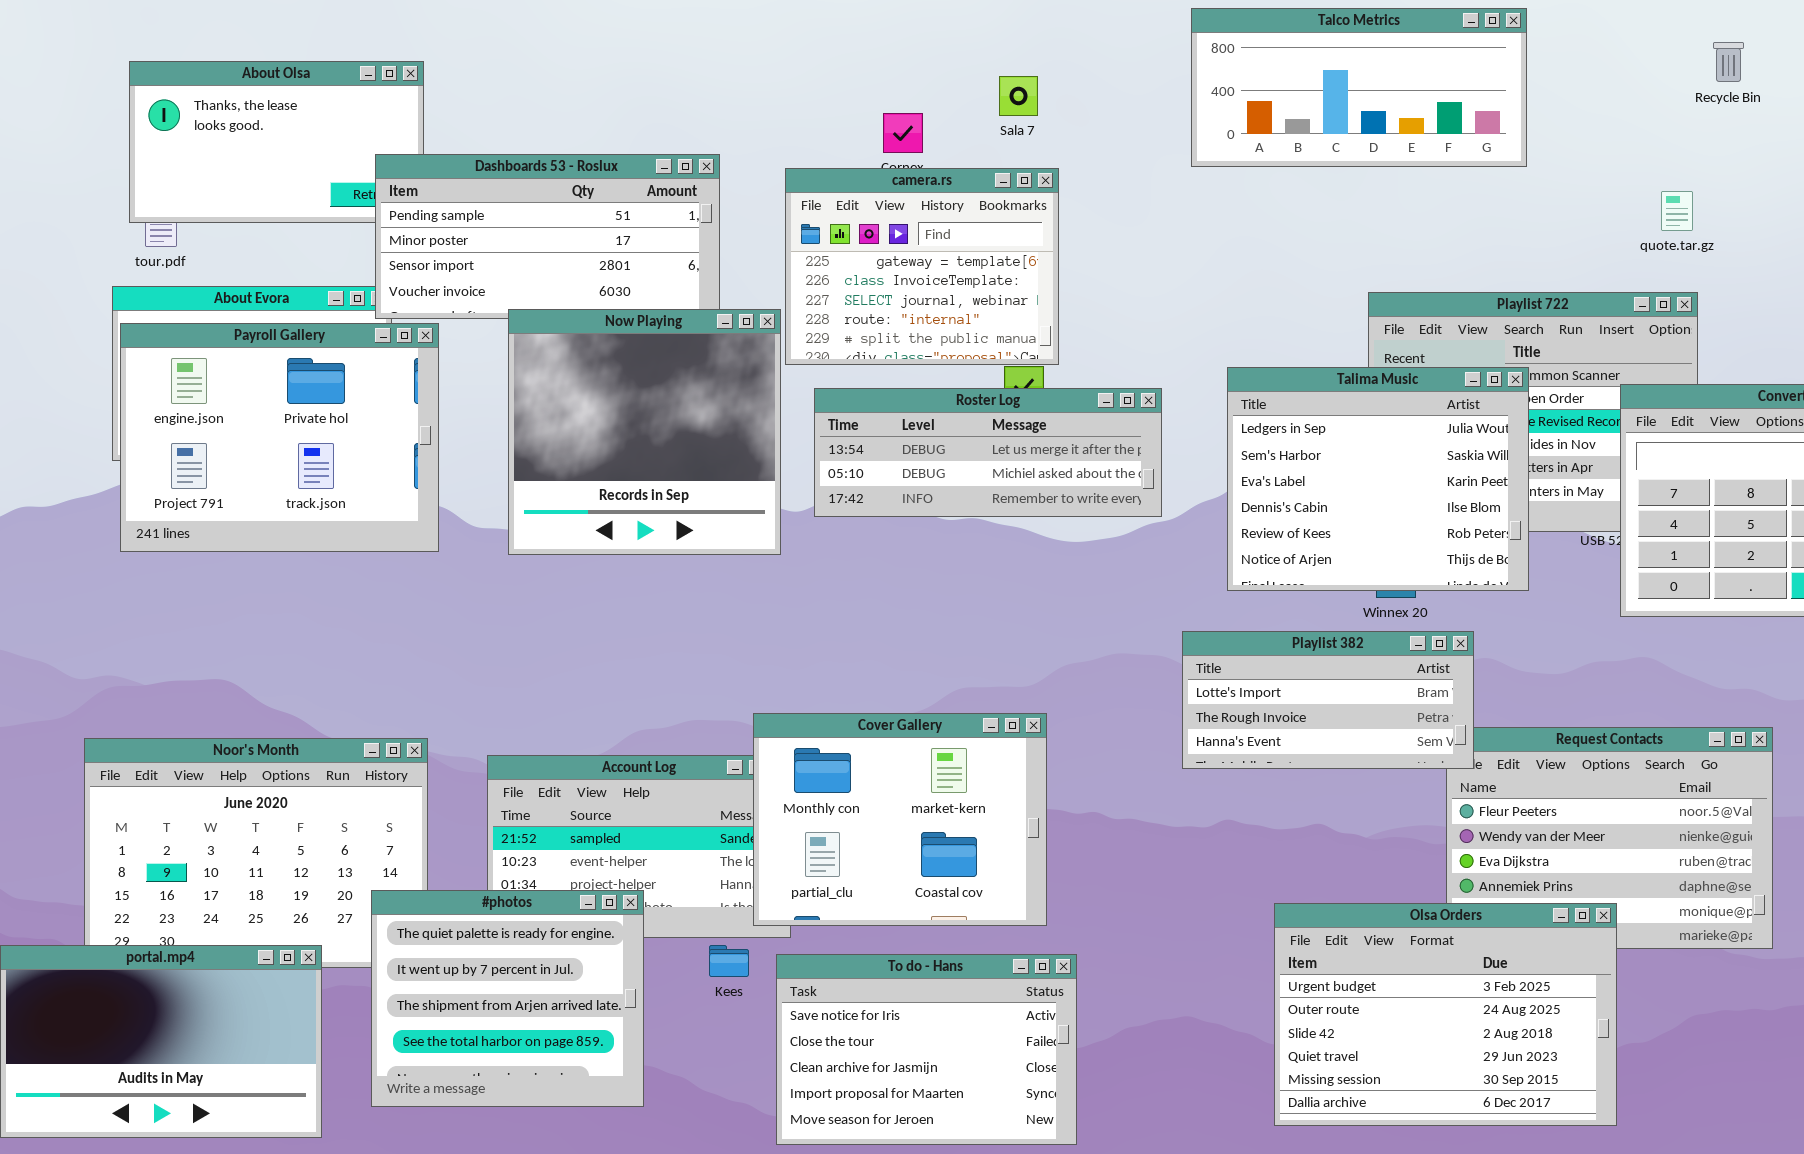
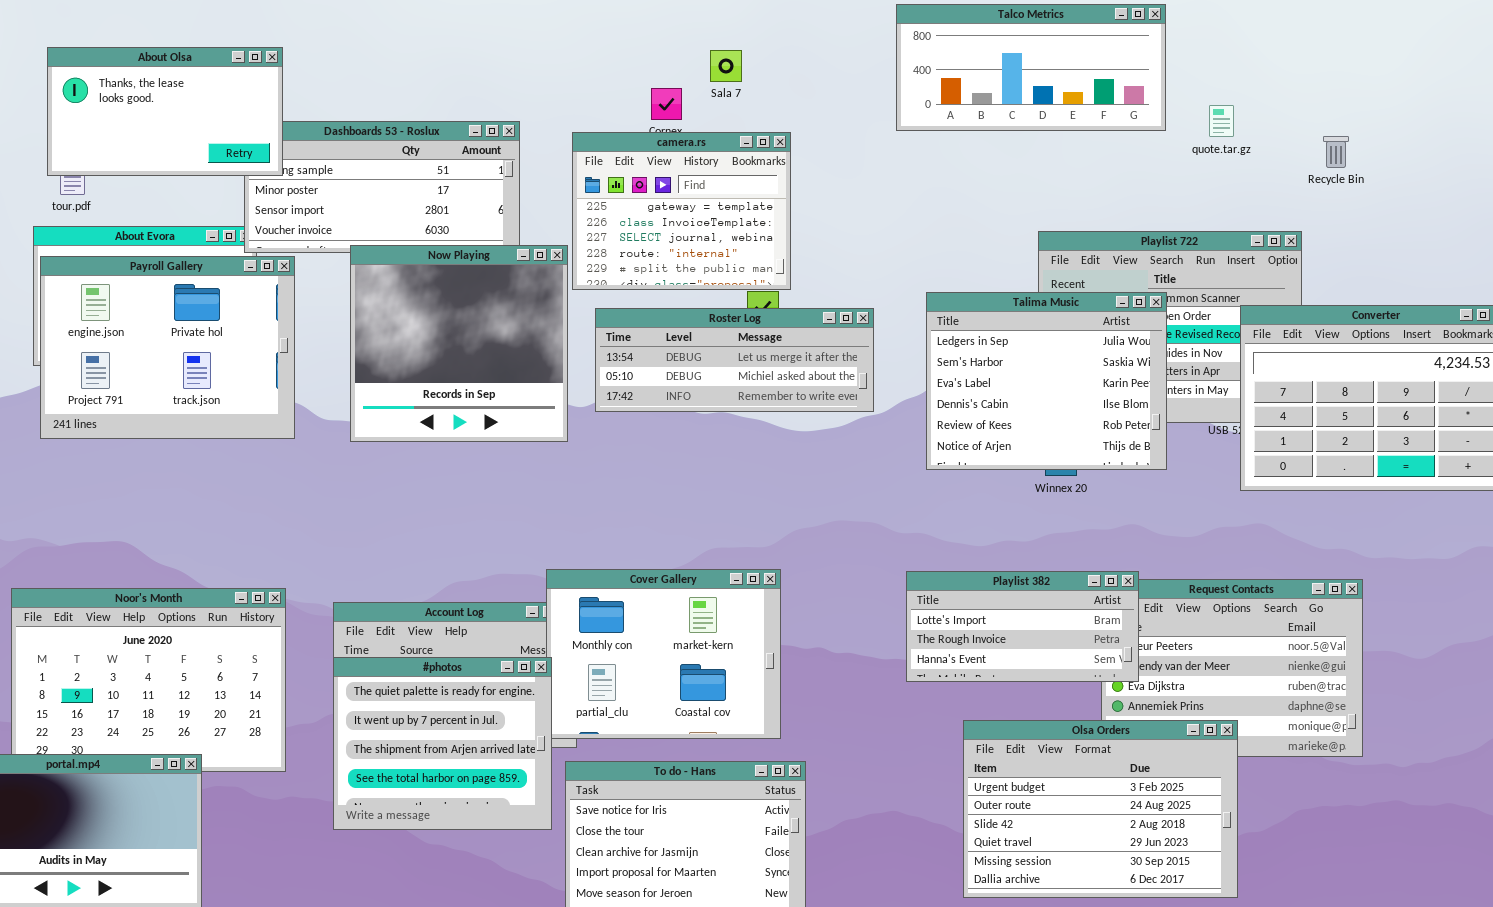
Recycle Bin: [1713,42,1744,82] -> [1323,136,1349,168], moved
About Olsa: [129,61,424,223] -> [47,47,283,176], raised
Sala 7: [999,76,1038,116] -> [710,50,742,82], moved
quote.tar.gz: [1661,191,1693,231] -> [1209,105,1234,137], moved
Playlist 382: [1182,631,1474,769] -> [906,571,1139,682], moved
#photos: [371,890,644,1107] -> [333,657,552,830], moved

